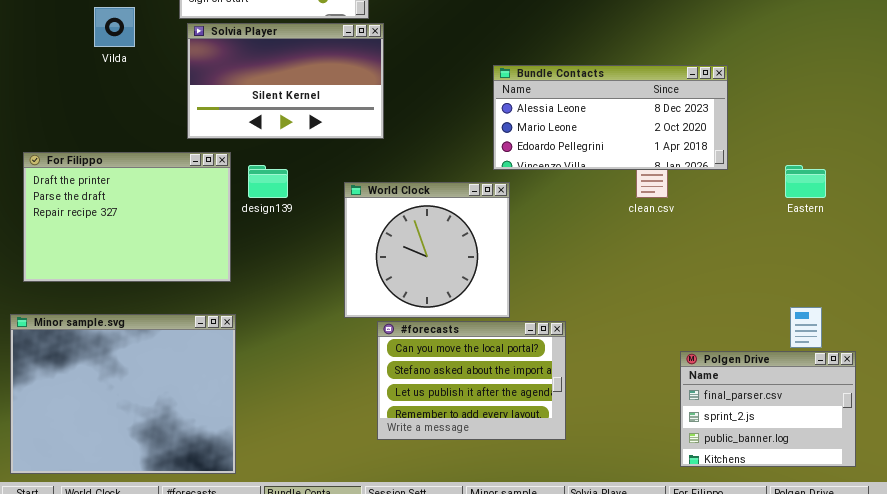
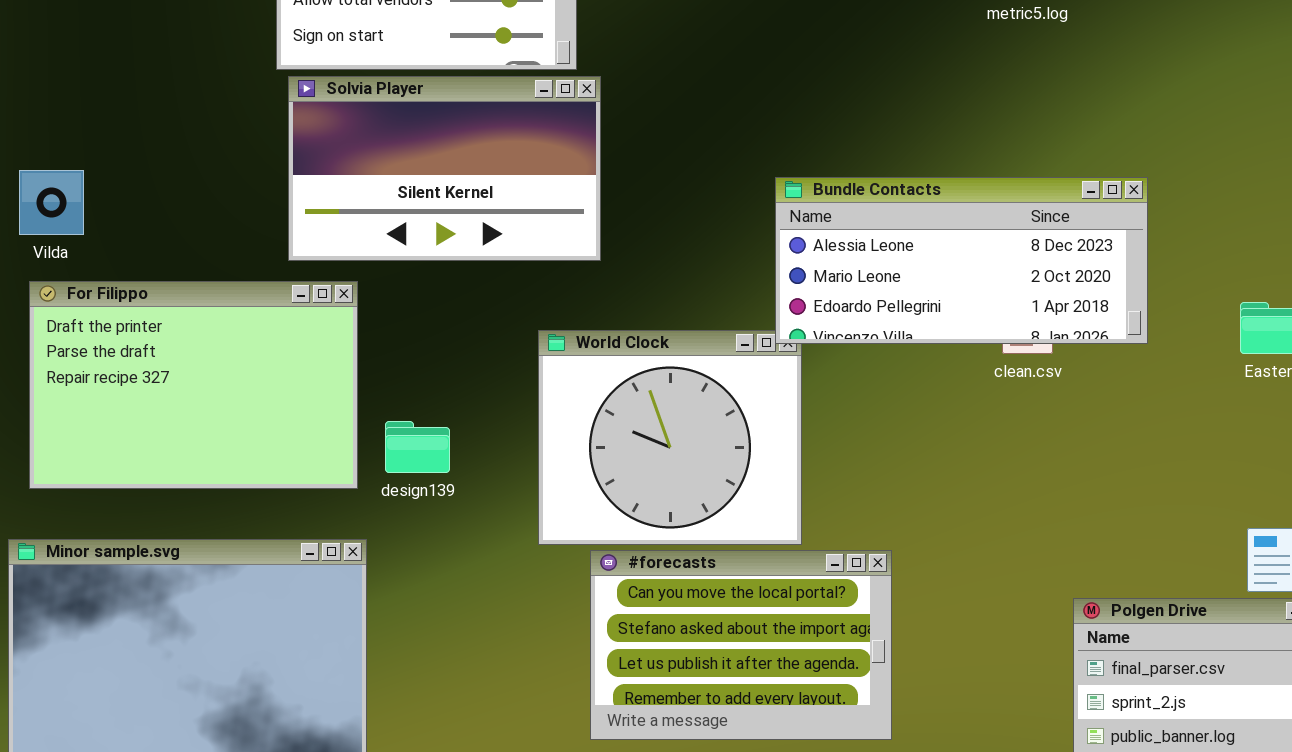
Vilda: [94,7,135,47] -> [19,170,84,235], moved
Bundle Contacts: [493,65,728,170] -> [775,177,1148,344], moved
design139: [248,165,288,198] -> [385,421,450,473], moved

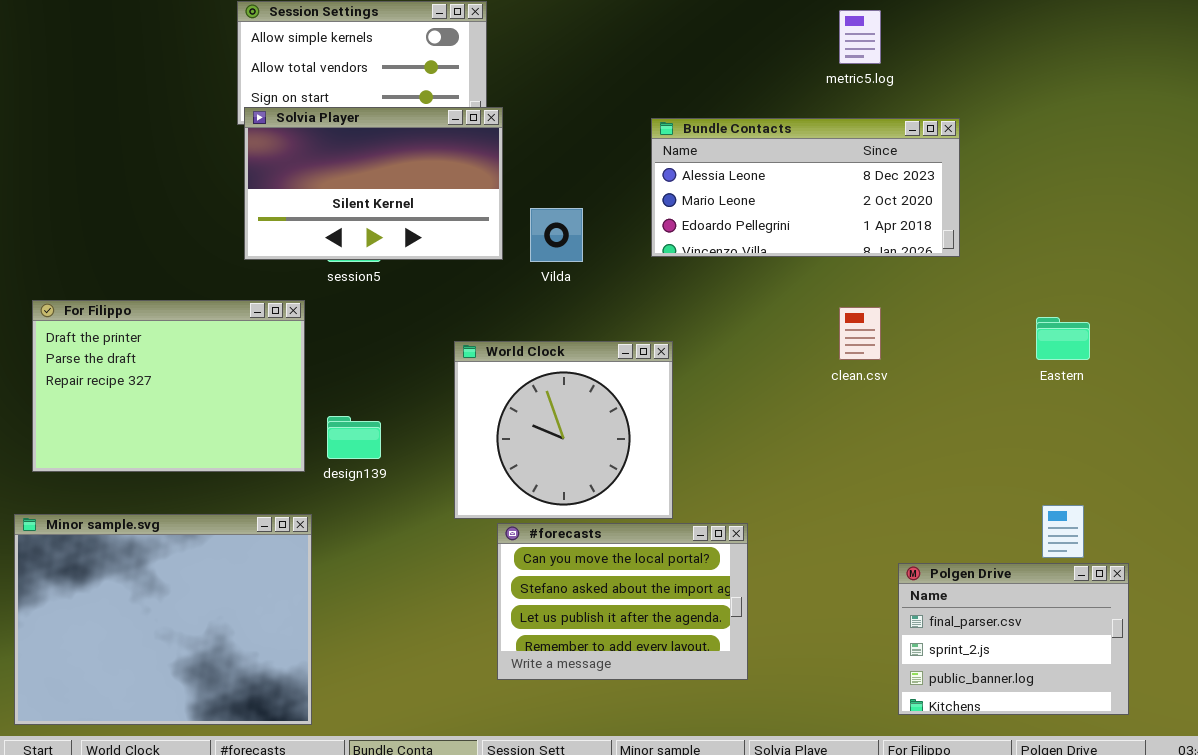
Solvia Player: [288,76,601,261] -> [244,107,503,260], moved
Vilda: [19,170,84,235] -> [530,208,583,262], moved
Bundle Contacts: [775,177,1148,344] -> [651,118,960,257], moved

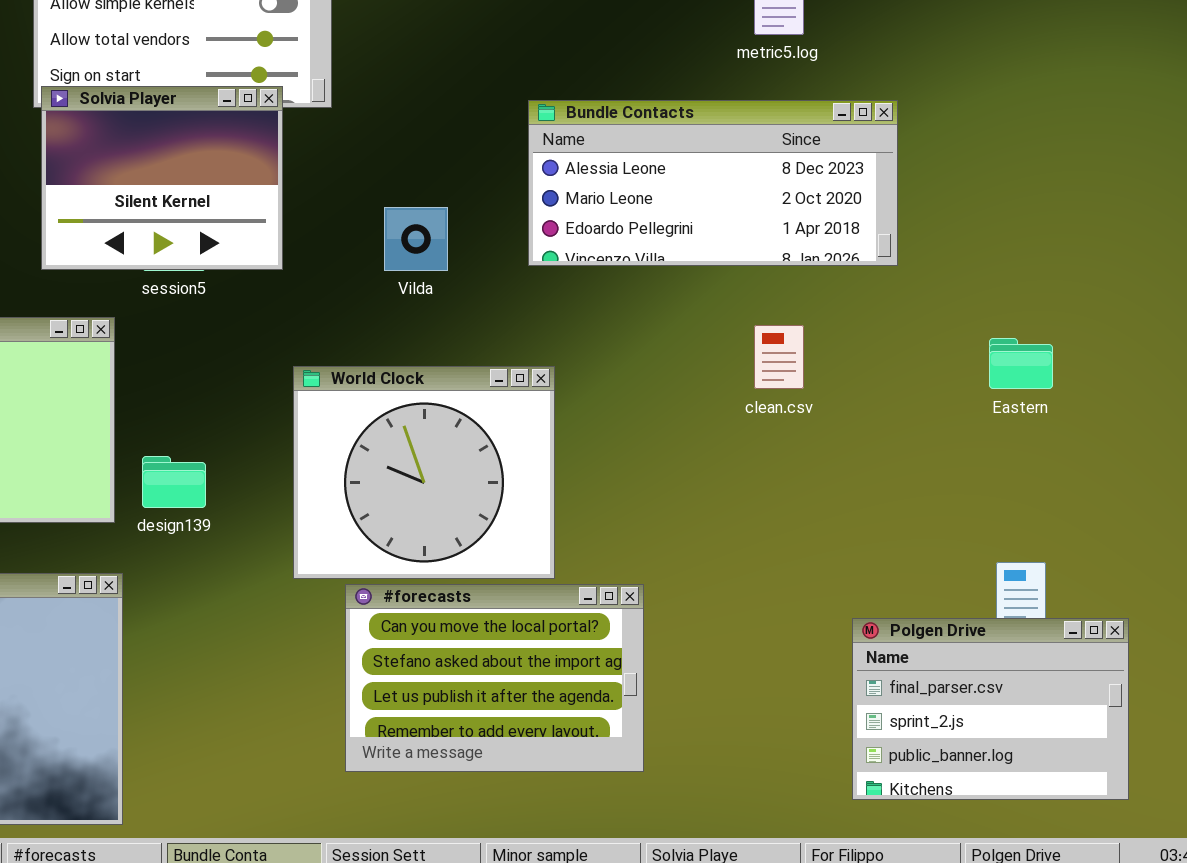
Solvia Player: [244,107,503,260] -> [41,86,283,270], resized
Polgen Drive: [898,563,1129,715] -> [852,618,1129,800], moved

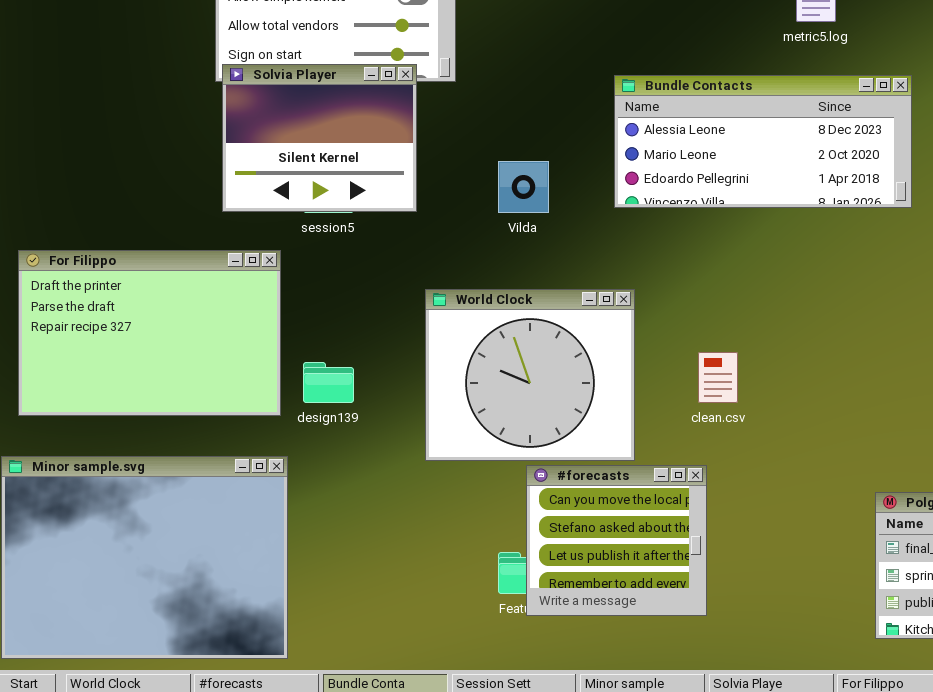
clean.csv: [754,325,804,389] -> [698,352,738,403], moved
#forecasts: [345,584,644,772] -> [526,465,707,616], resized

